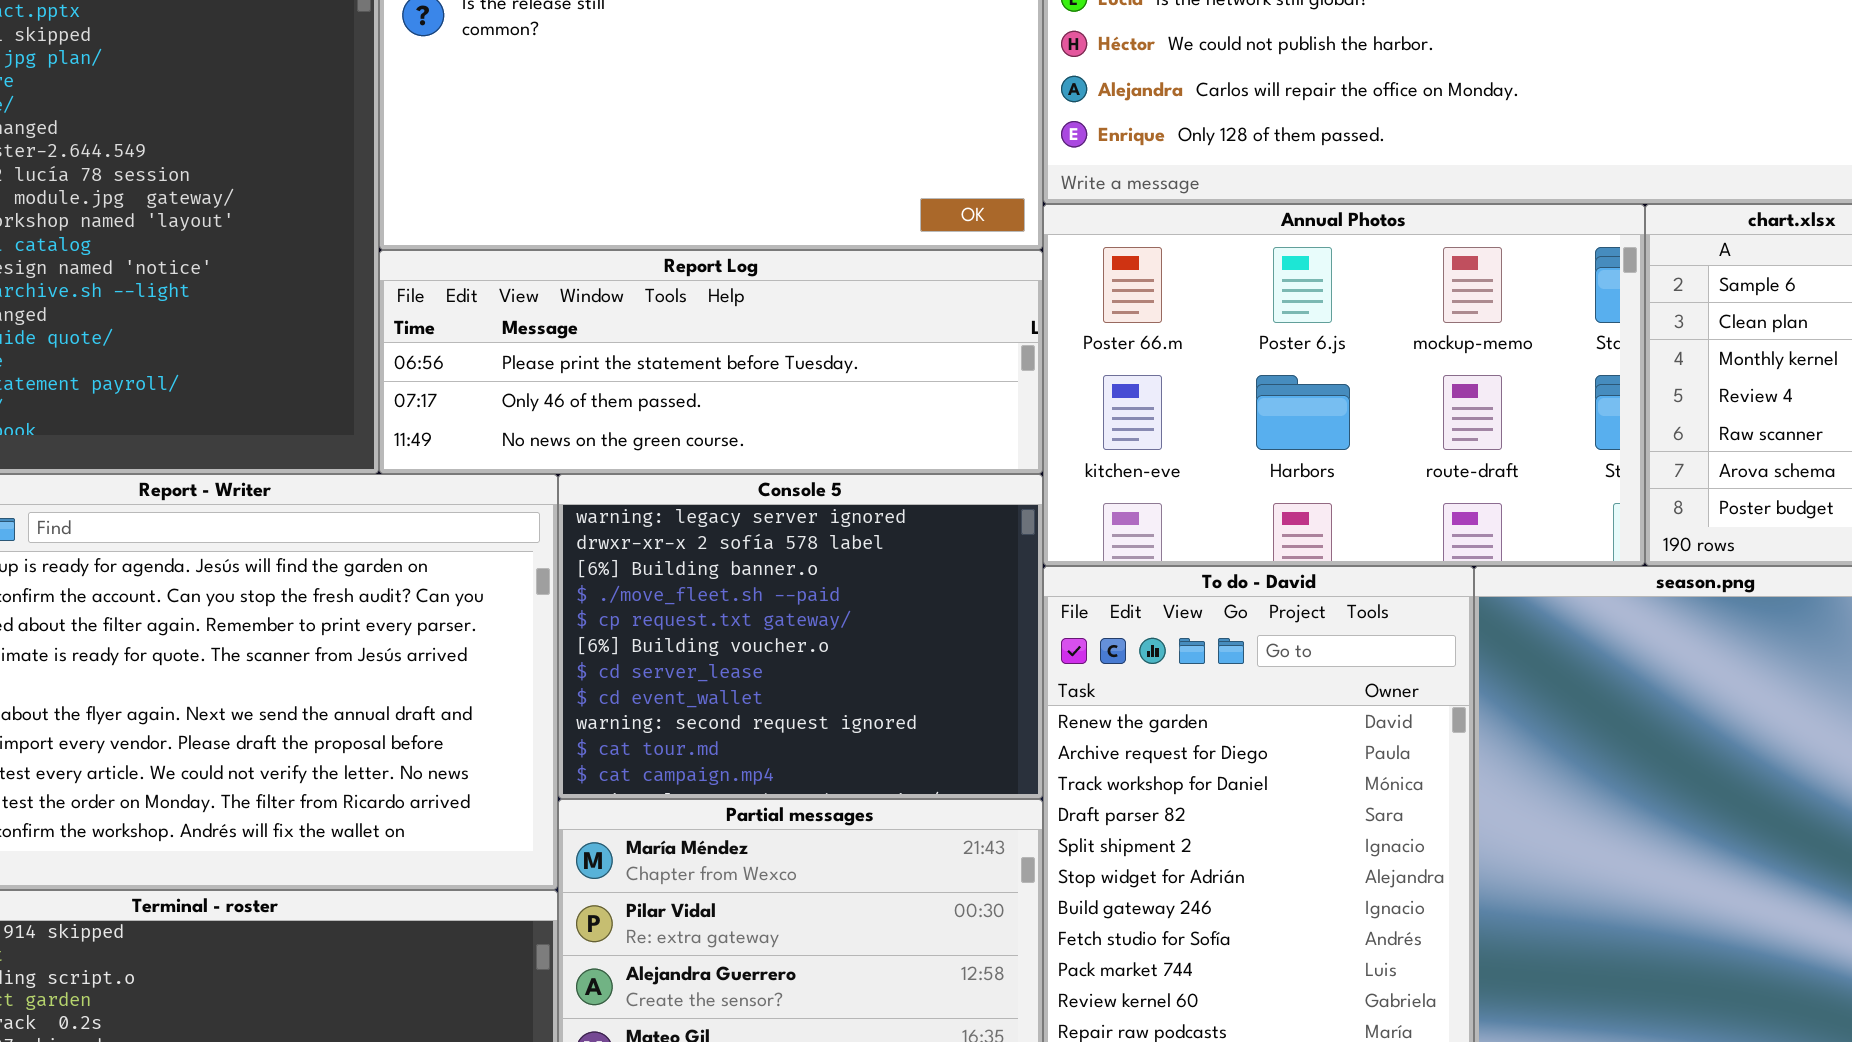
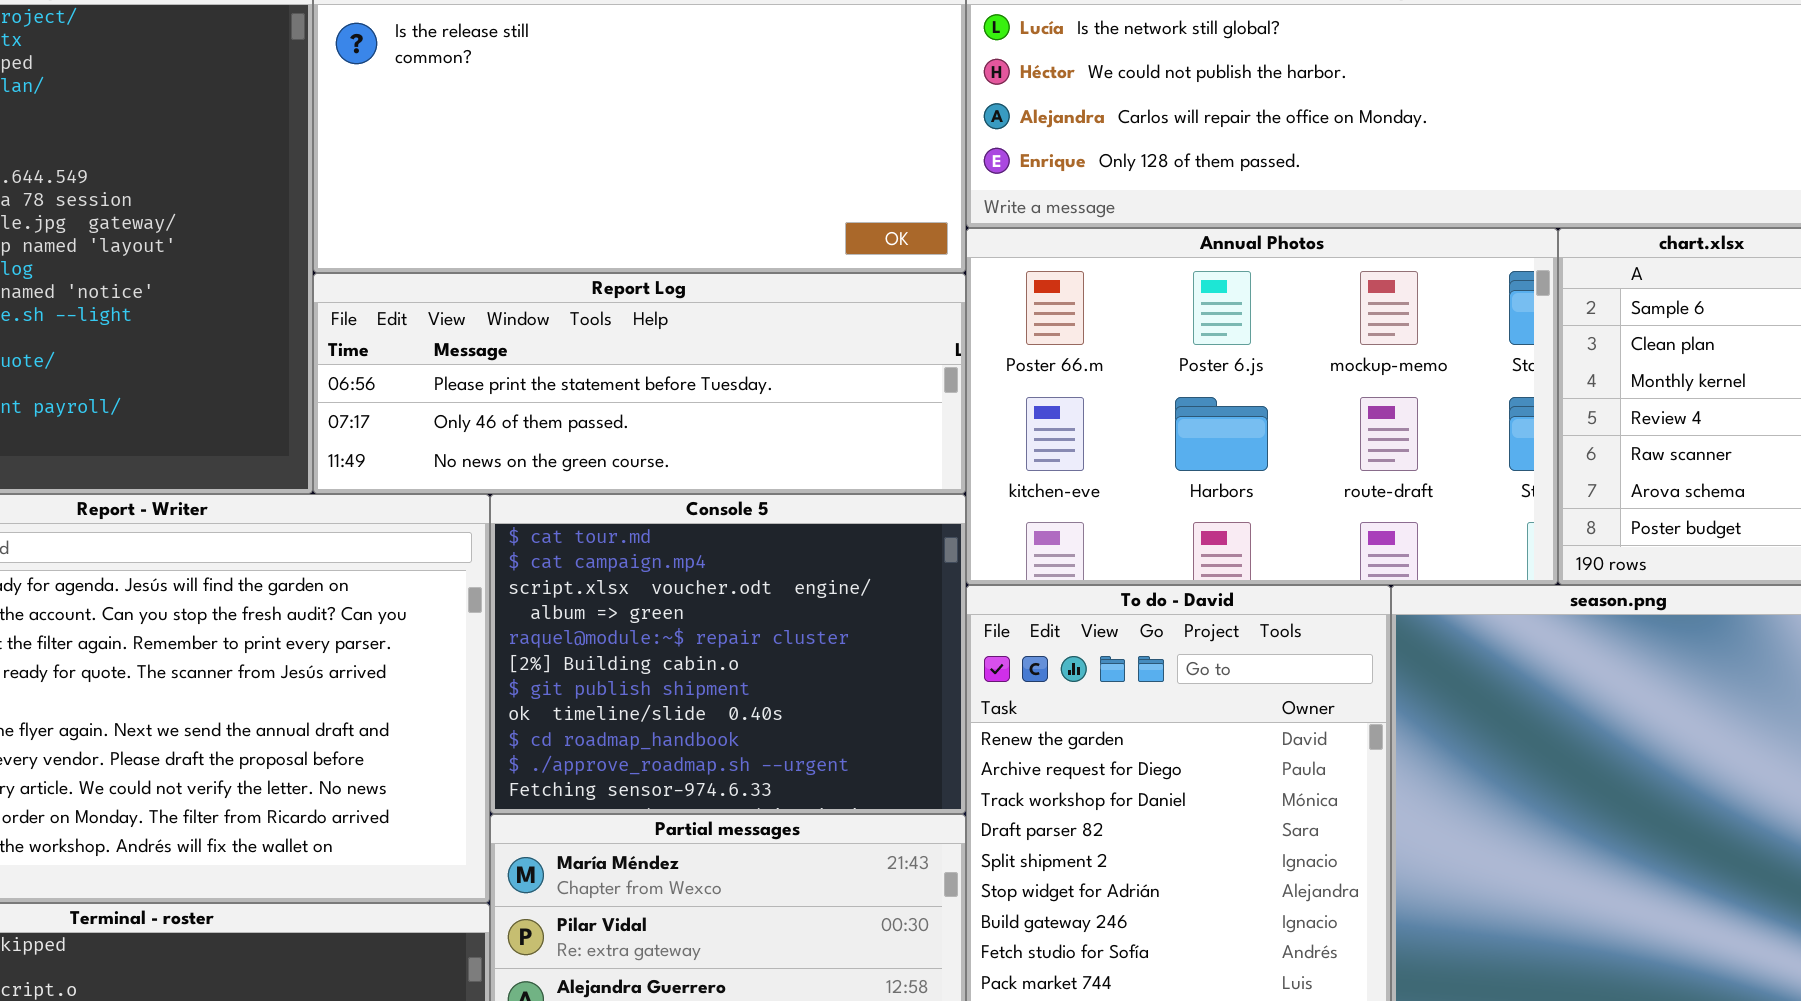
Console 5: [558,474,1043,799] -> [490,494,966,814], scrolled down 9 rows

